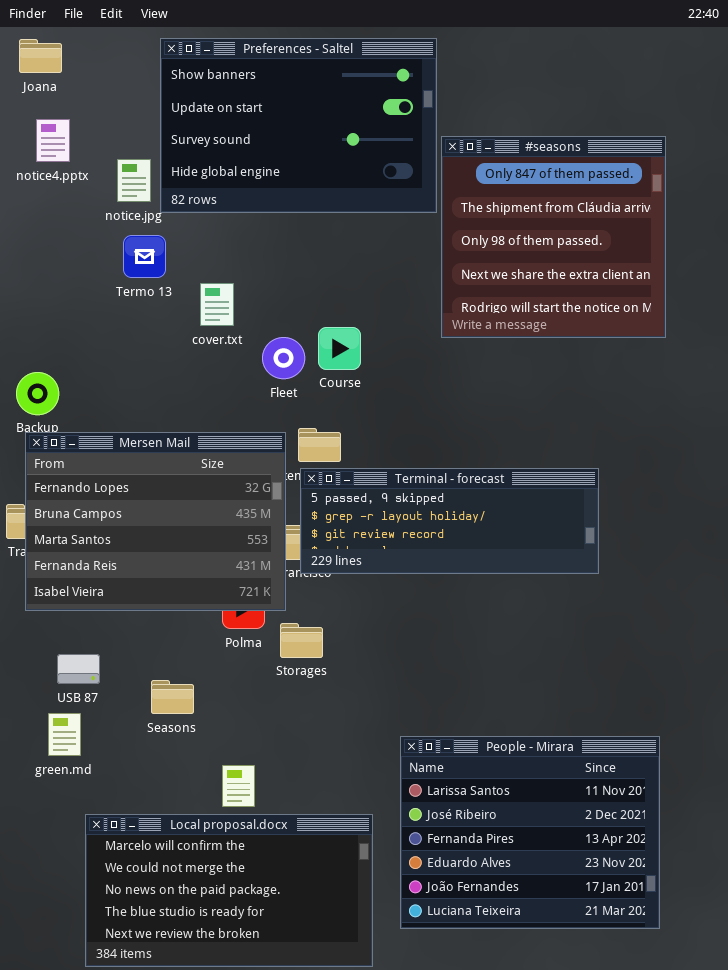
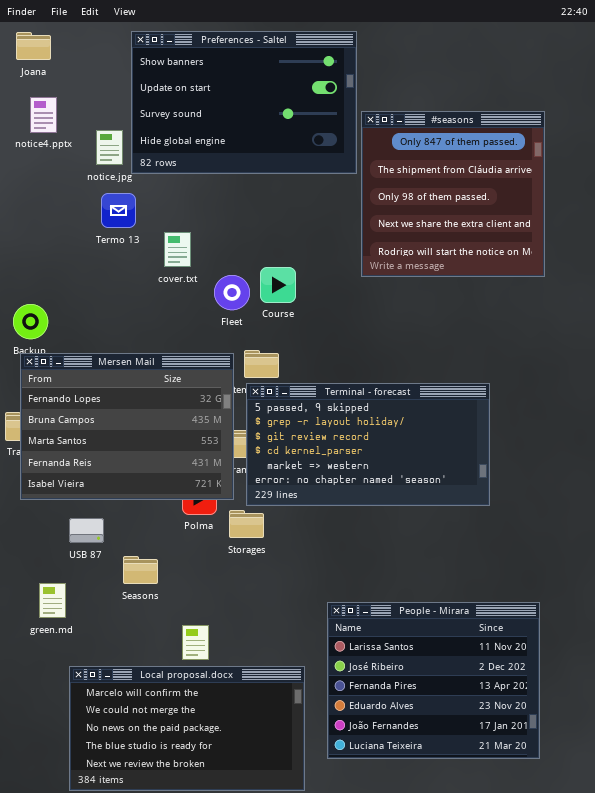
Terminal - forecast: [300,468,599,574] -> [246,383,490,506], resized
USB 87: [57,654,100,684] -> [69,518,104,543], moved

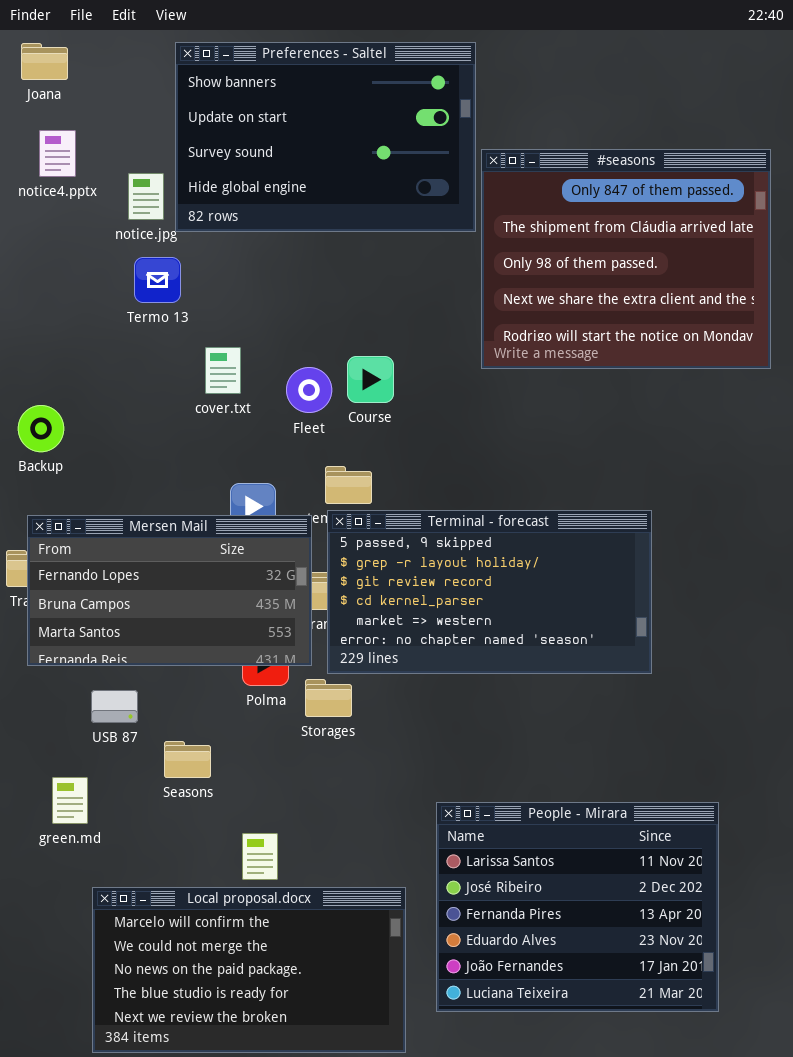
#seasons: [361,111,545,277] -> [481,149,771,369], resized
cover.txt: [164,232,191,267] -> [205,347,241,394], moved
Mersen Mail: [20,353,234,500] -> [27,515,312,666], resized

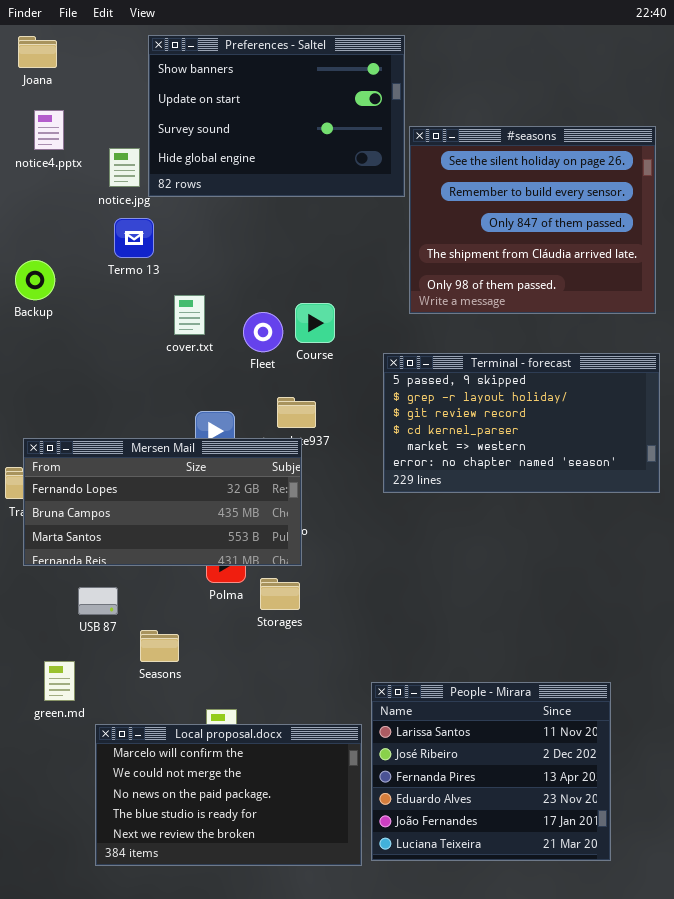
#seasons: [481,149,771,369] -> [409,126,656,314], scrolled up 2 rows
Backup: [18,405,64,452] -> [15,260,55,300], moved
Terminal - forecast: [327,510,652,674] -> [383,353,660,493], moved
Mersen Mail: [27,515,312,666] -> [23,438,302,566], resized
Local proposal.docx: [92,887,406,1053] -> [95,724,362,866], moved

